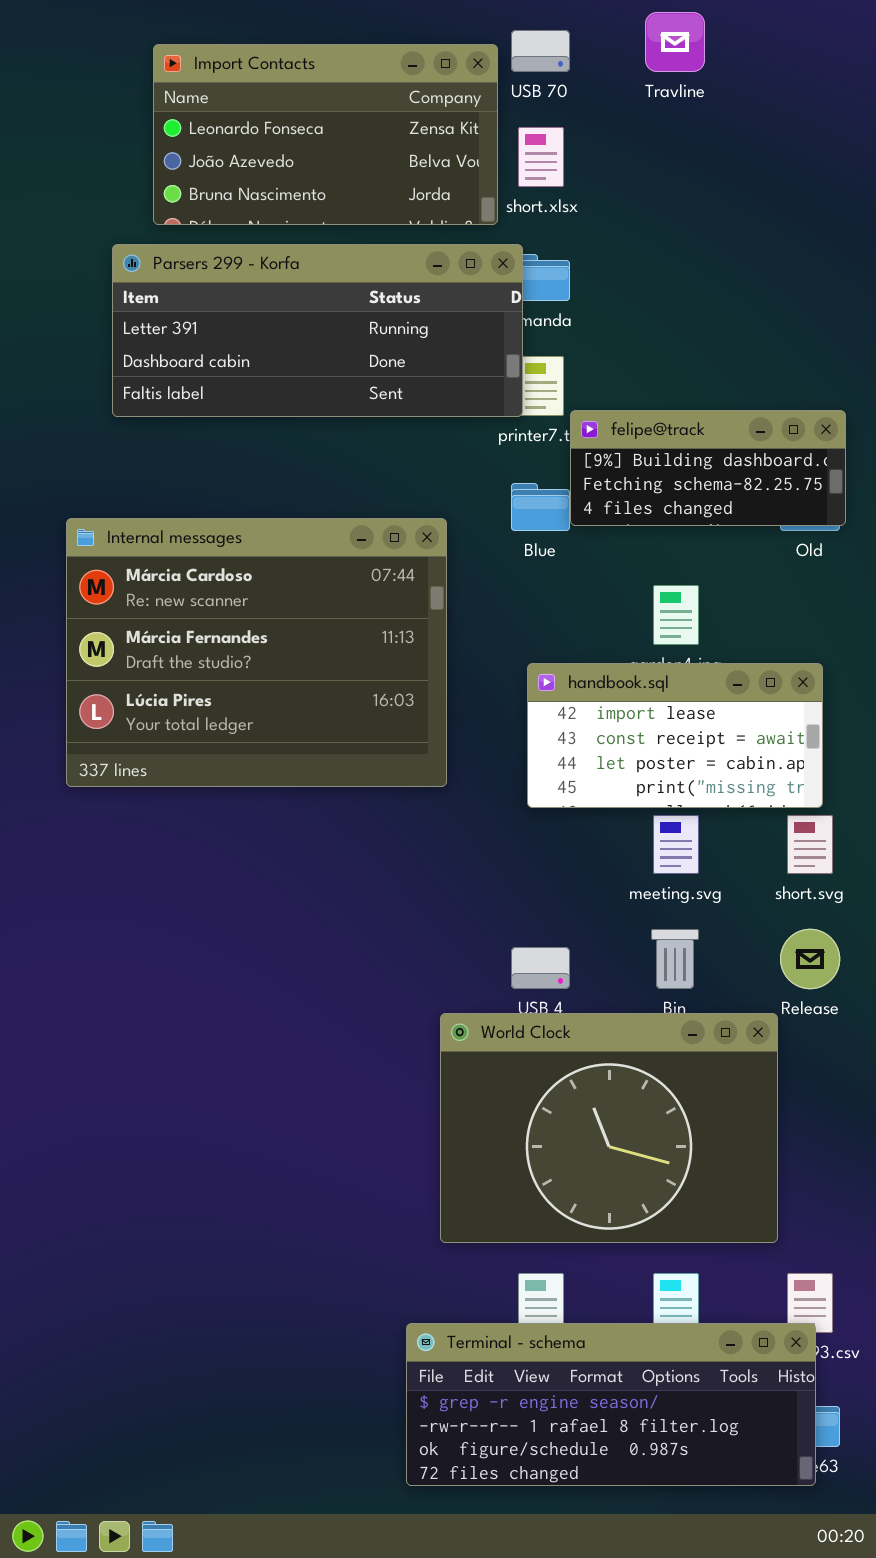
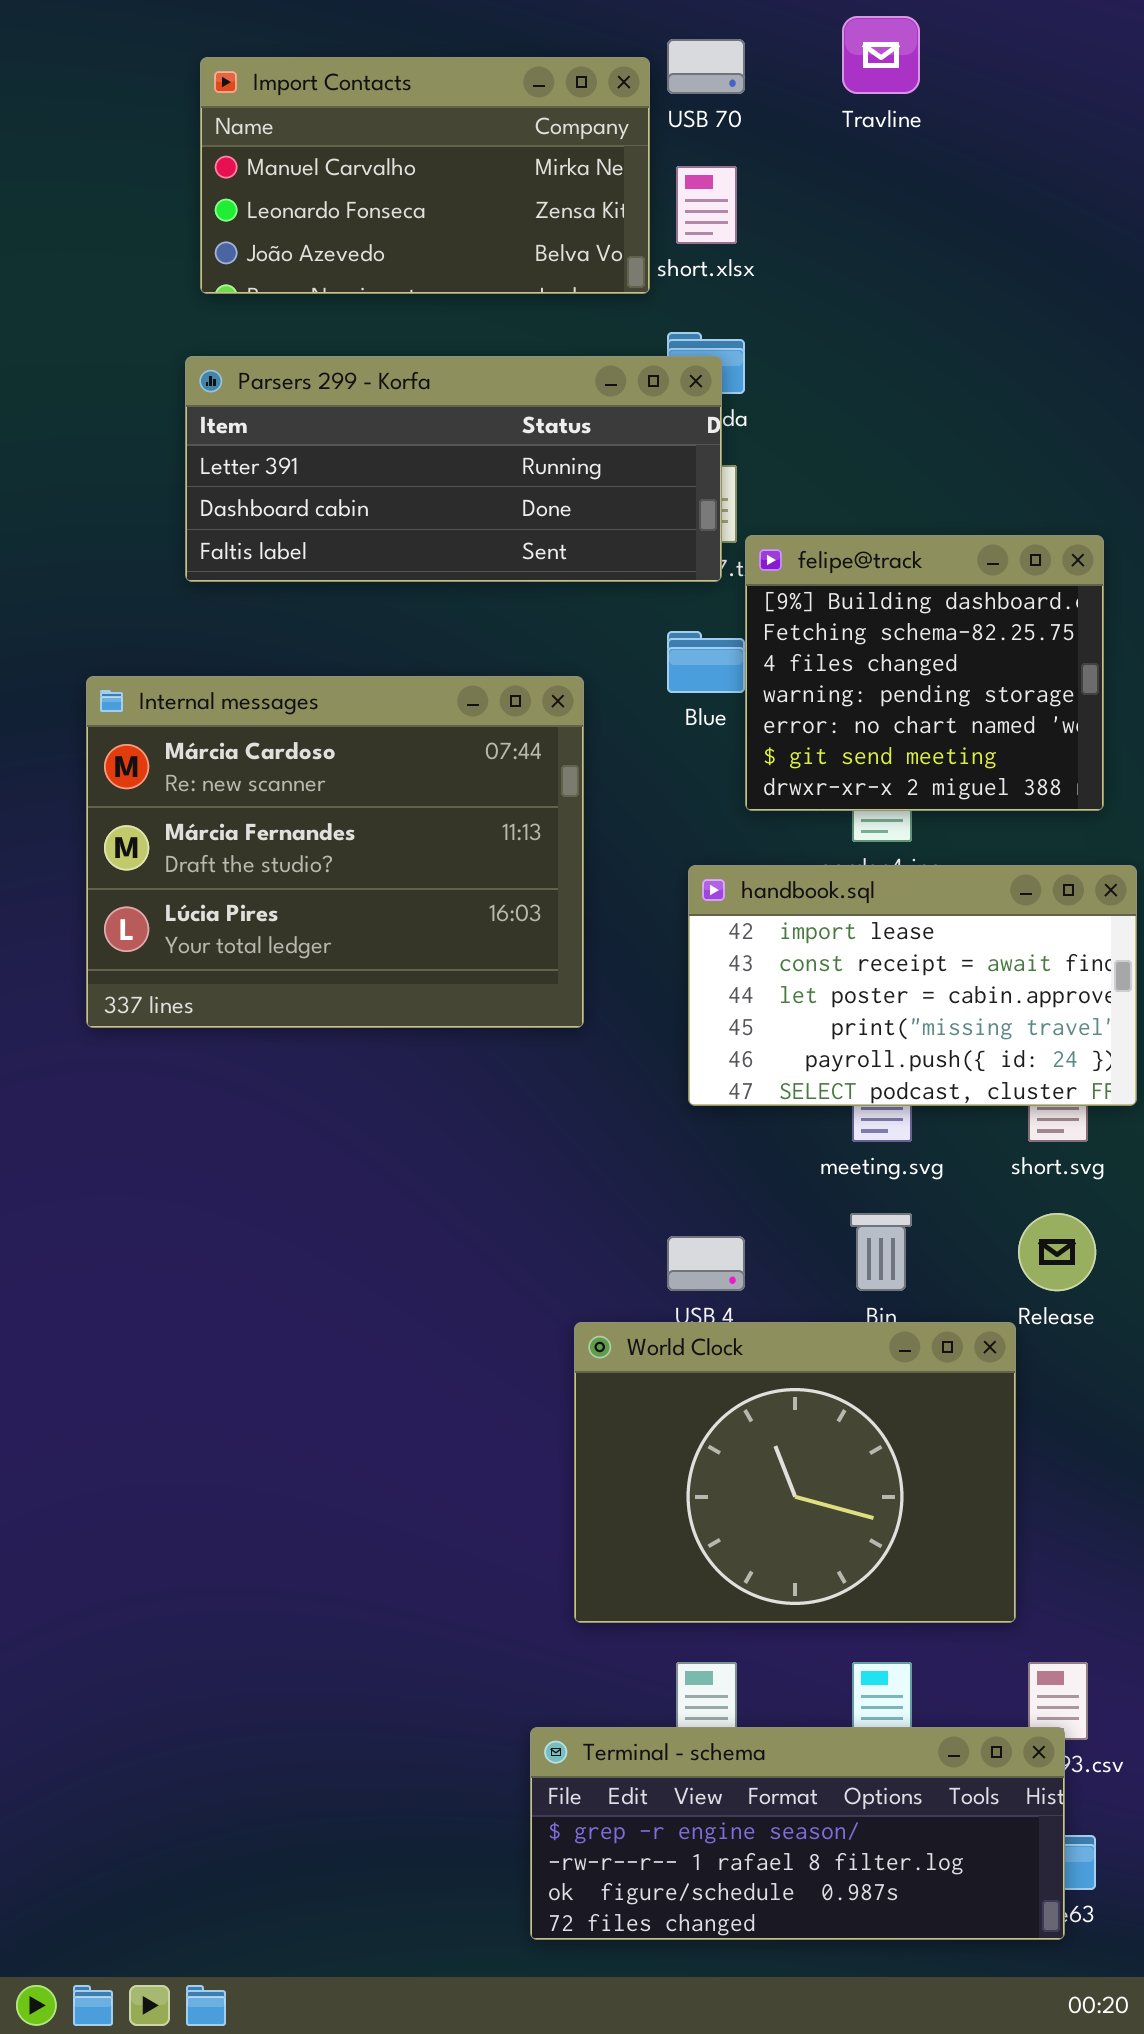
Import Contacts: [153,44,498,225] -> [200,57,650,294], scrolled up 1 row
Parsers 299 - Korfa: [112,244,523,417] -> [185,356,722,582], moved
felipe@track: [570,410,846,526] -> [745,535,1104,811], resized
handbook.sql: [527,663,823,808] -> [688,865,1137,1106], resized

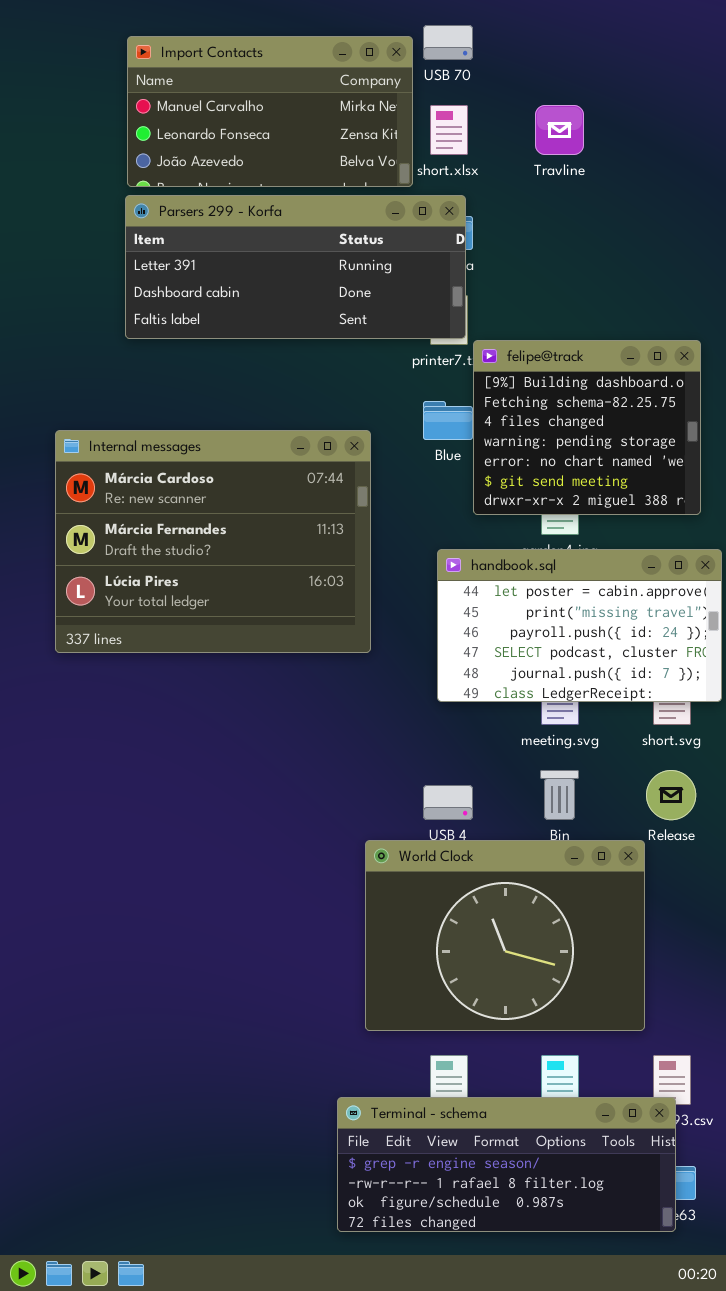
Travline: [842,16,920,94] -> [535,105,584,155], moved
Parsers 299 - Korfa: [185,356,722,582] -> [125,195,466,339], moved
handbook.sql: [688,865,1137,1106] -> [437,549,722,702], scrolled down 2 rows

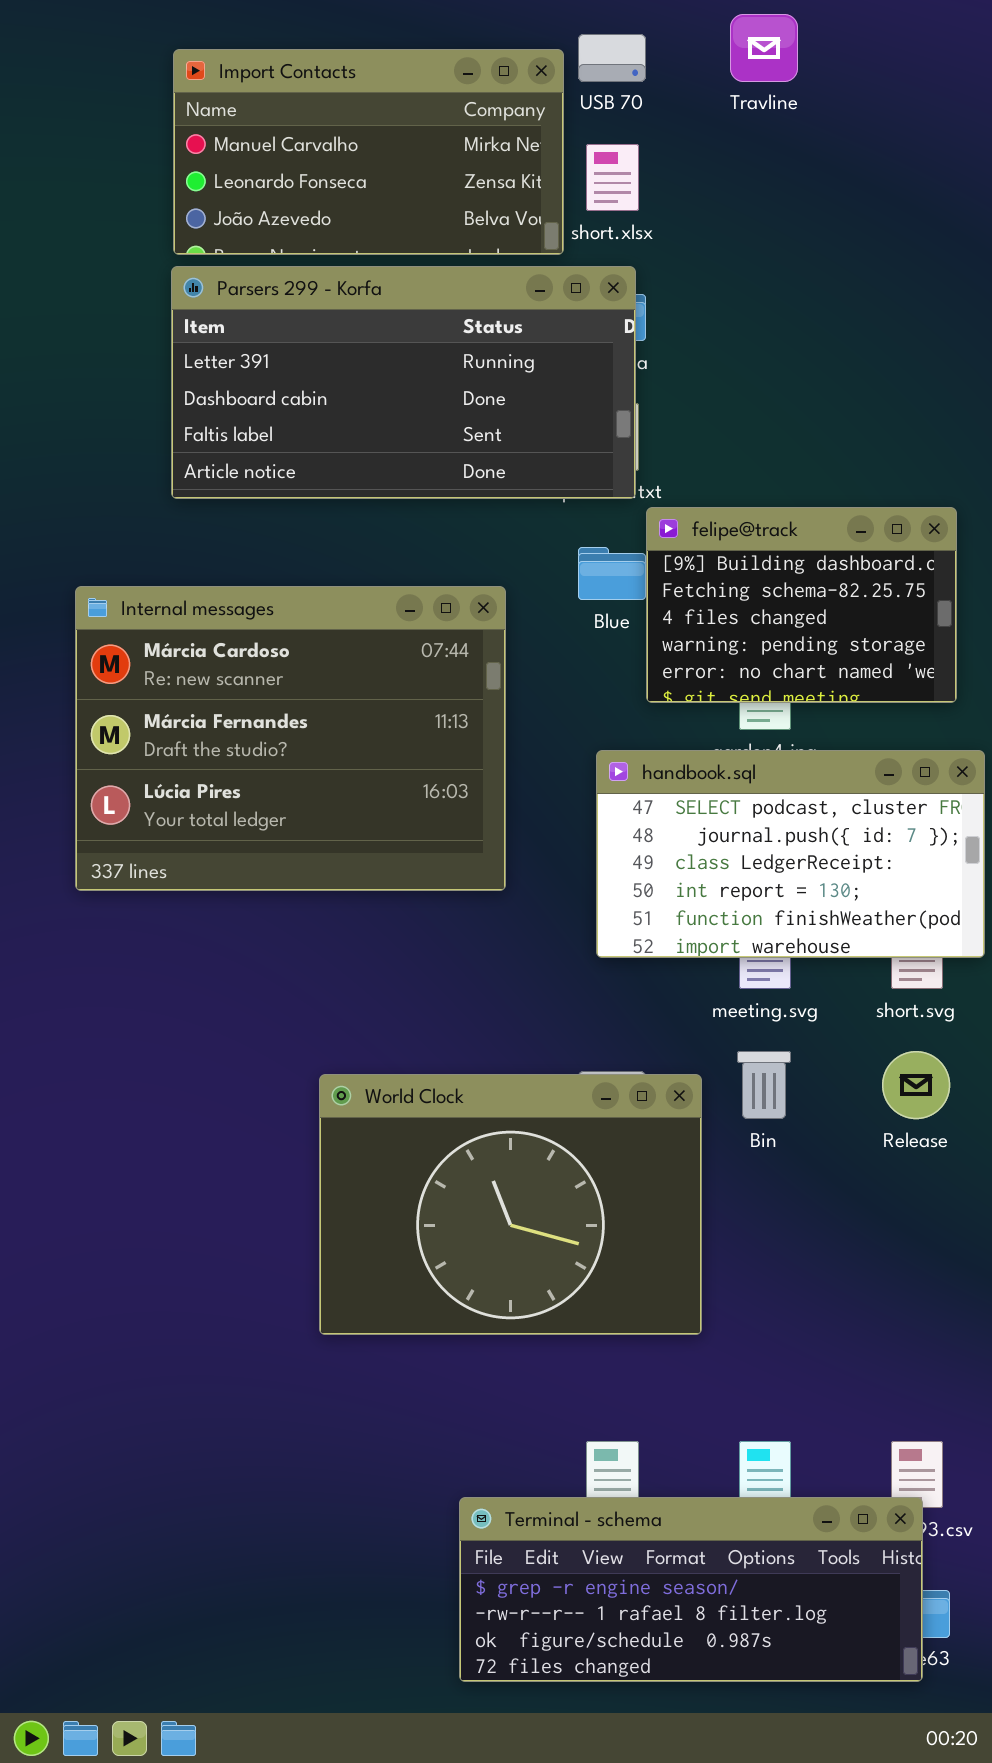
Travline: [535,105,584,155] -> [730,14,798,82], moved
Parsers 299 - Korfa: [125,195,466,339] -> [171,266,636,499], resized
felipe@track: [473,340,701,515] -> [646,507,957,703], resized
handbook.sql: [437,549,722,702] -> [596,750,985,958], scrolled down 3 rows
World Clock: [365,840,645,1031] -> [319,1074,702,1335], moved

